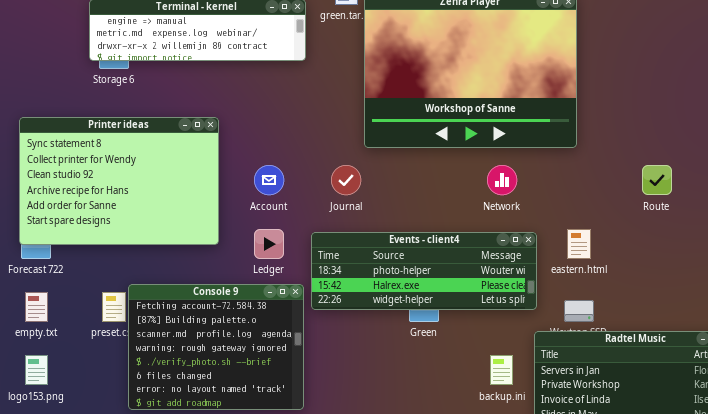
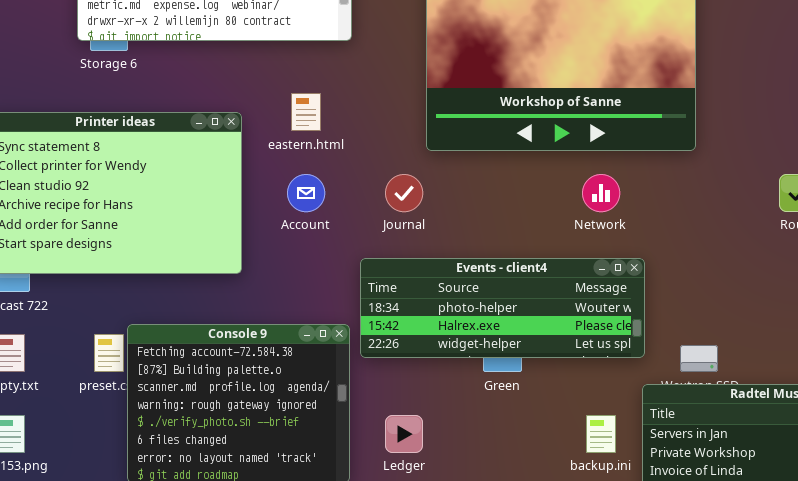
Ledger: [254,229,284,259] -> [385,415,423,453], moved
eastern.html: [567,229,591,259] -> [291,93,321,131], moved

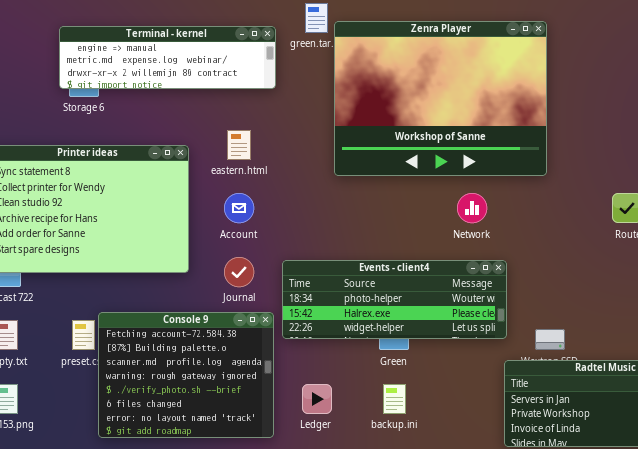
Journal: [385,174,423,212] -> [224,257,254,287], moved
backup.ini: [586,415,616,453] -> [383,384,406,414], moved

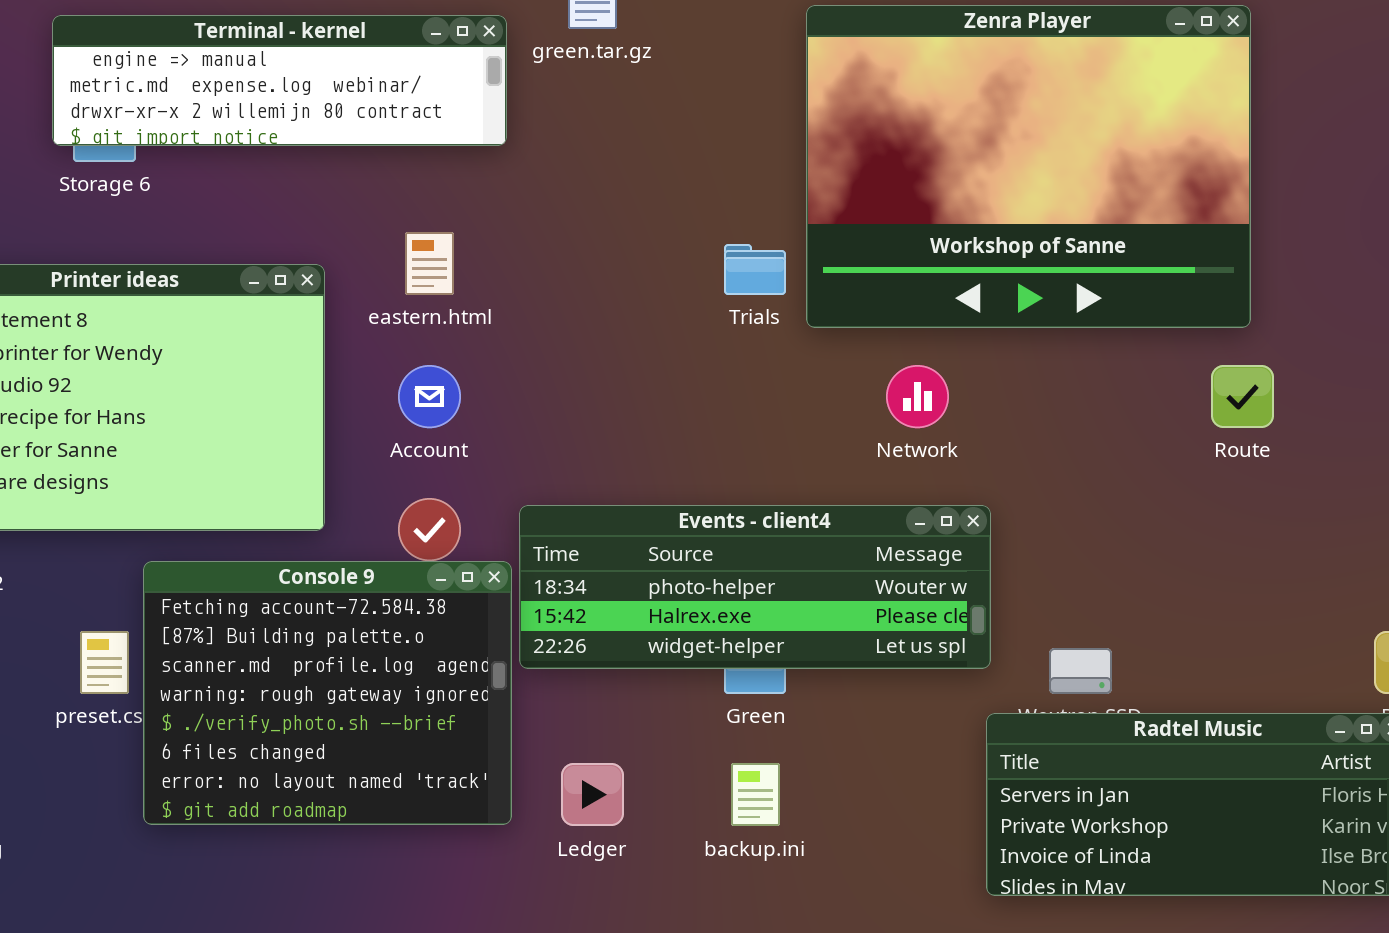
Zenra Player: [334,21,547,176] -> [806,5,1251,328], moved
Console 9: [98,312,274,438] -> [143,561,512,825], moved

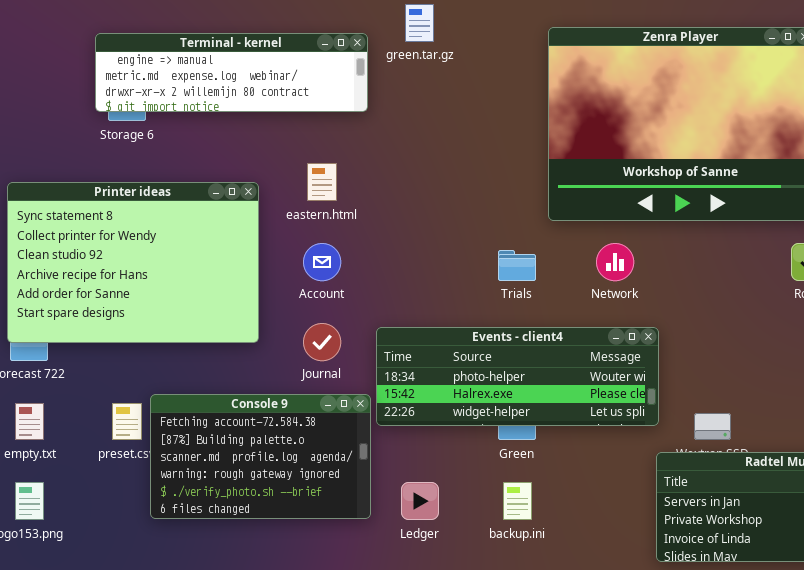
Trials: [724,244,786,295] -> [498,250,536,281], moved
Console 9: [143,561,512,825] -> [150,394,371,519], resized

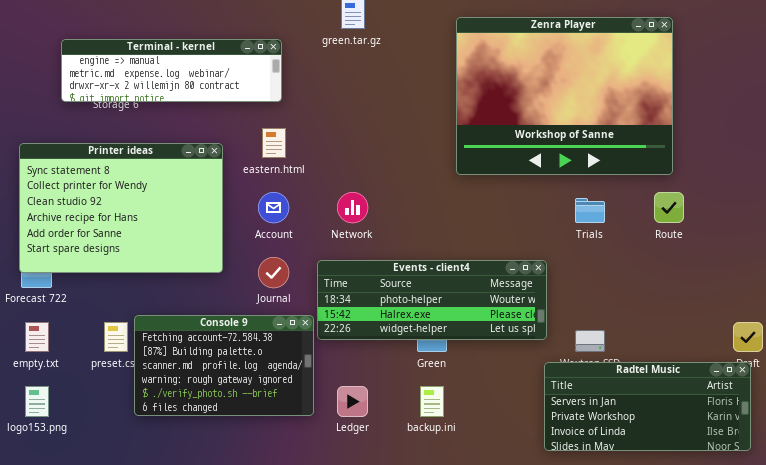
Terminal - kernel: [95,33,368,112] -> [61,39,282,102], moved
Network: [596,243,634,281] -> [337,192,368,223], moved
Trials: [498,250,536,281] -> [575,198,605,223], moved

